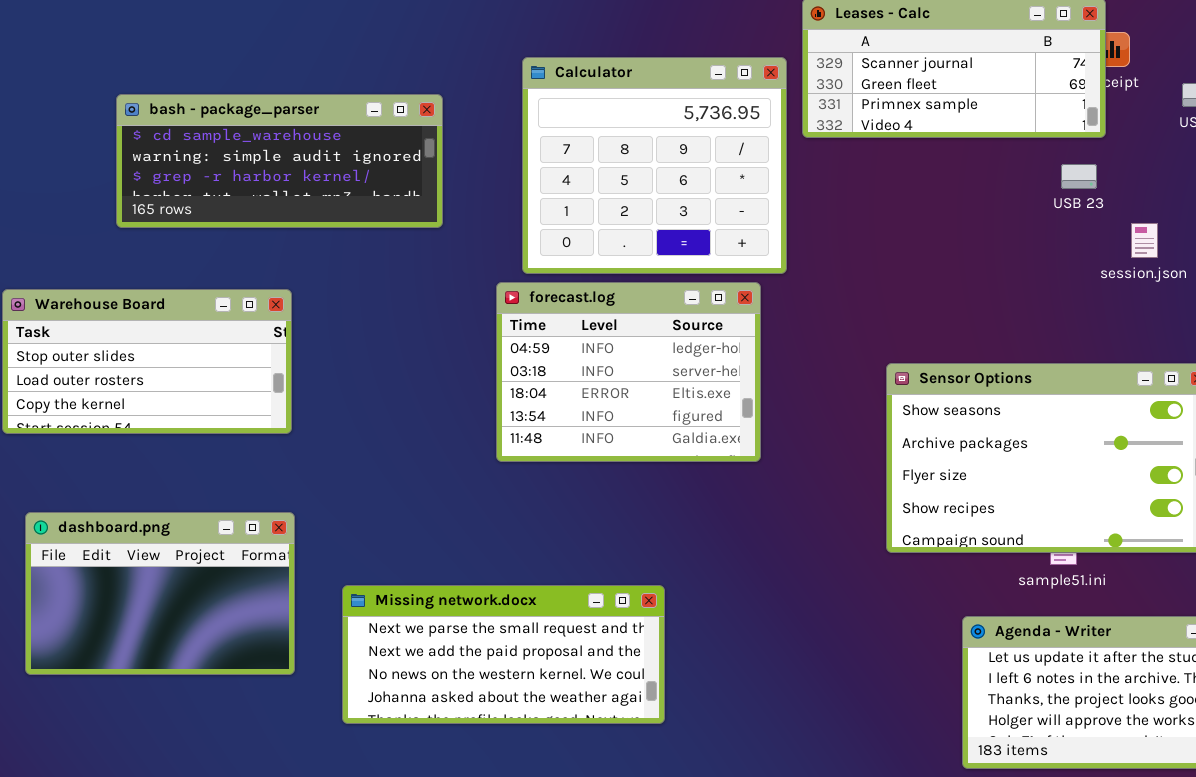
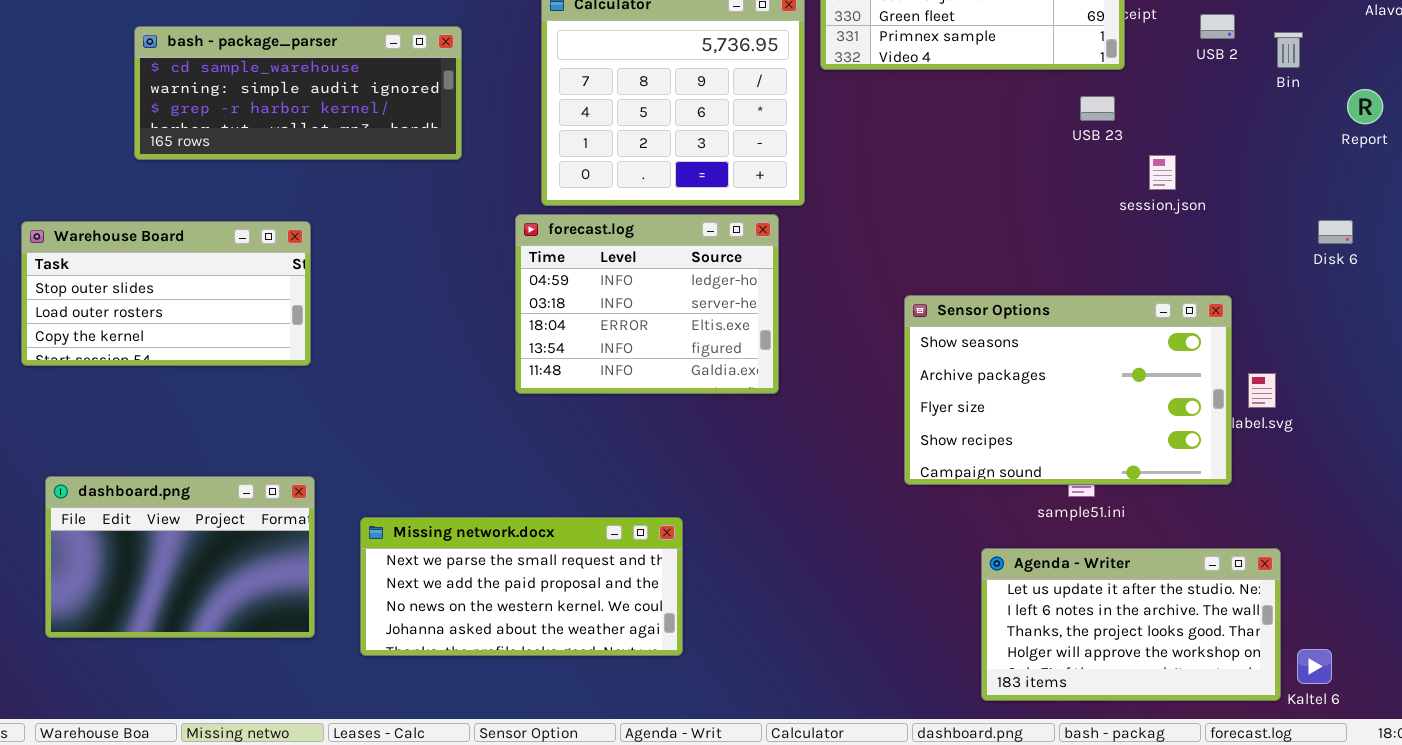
dashboard.png: [25,512,295,675] -> [45,476,315,638], moved

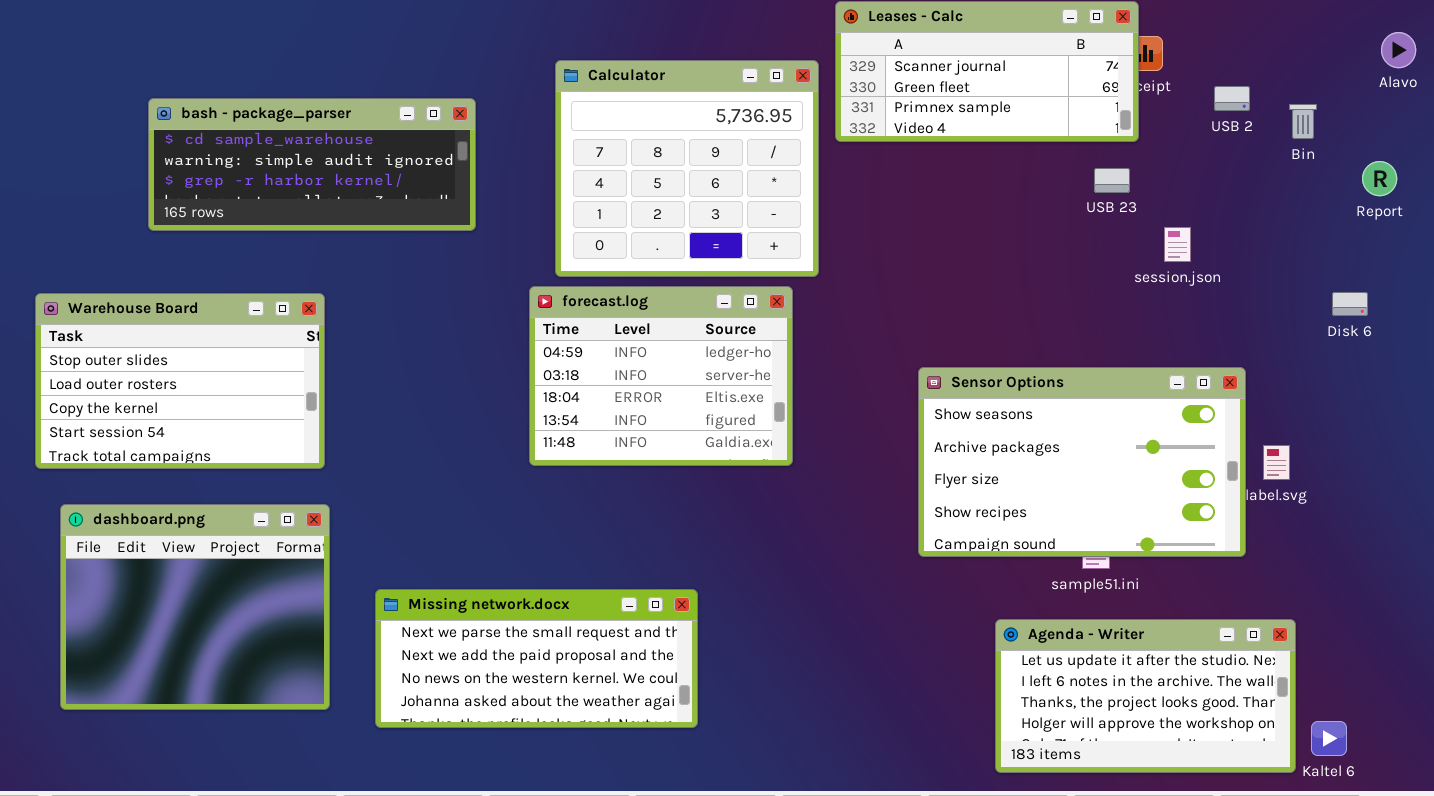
Warehouse Board: [21,221,311,366] -> [35,293,325,469], resized
dashboard.png: [45,476,315,638] -> [60,504,330,710], resized

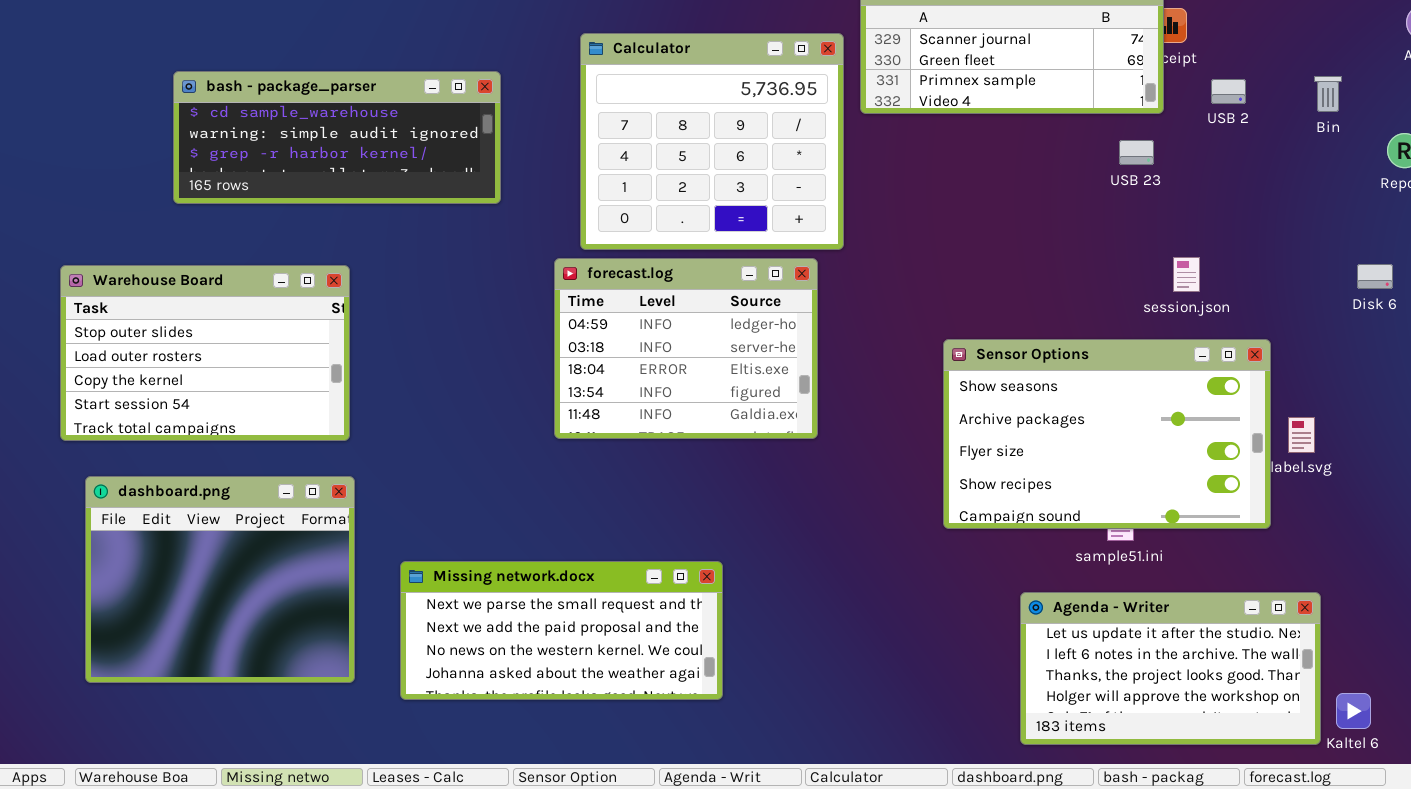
USB 2: [1214,86,1250,111] -> [1211,79,1246,104], moved
session.json: [1164,227,1191,262] -> [1173,257,1200,292], moved

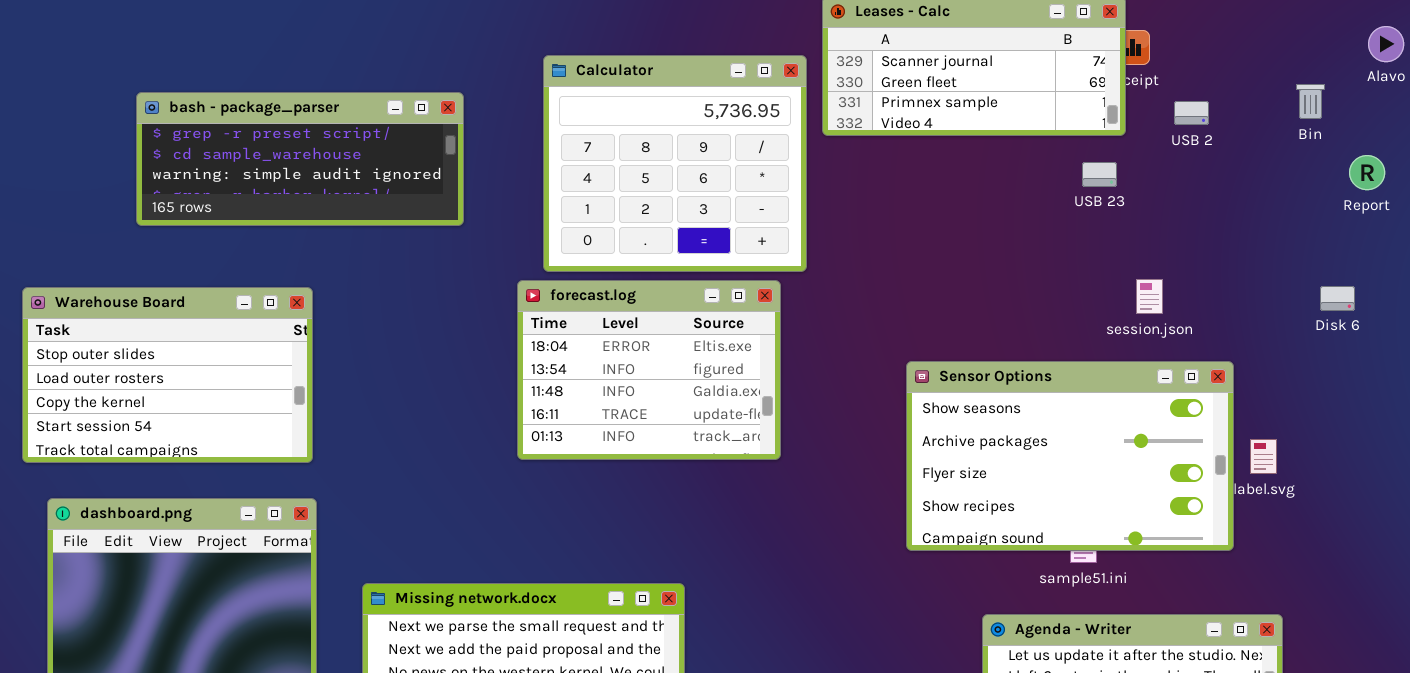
bash - package_parser: [173,71,501,204] -> [136,92,464,226], scrolled up 1 row
Bin: [1314,76,1342,112] -> [1296,84,1325,119], moved
forecast.log: [554,258,818,439] -> [517,280,781,460], scrolled down 2 rows

